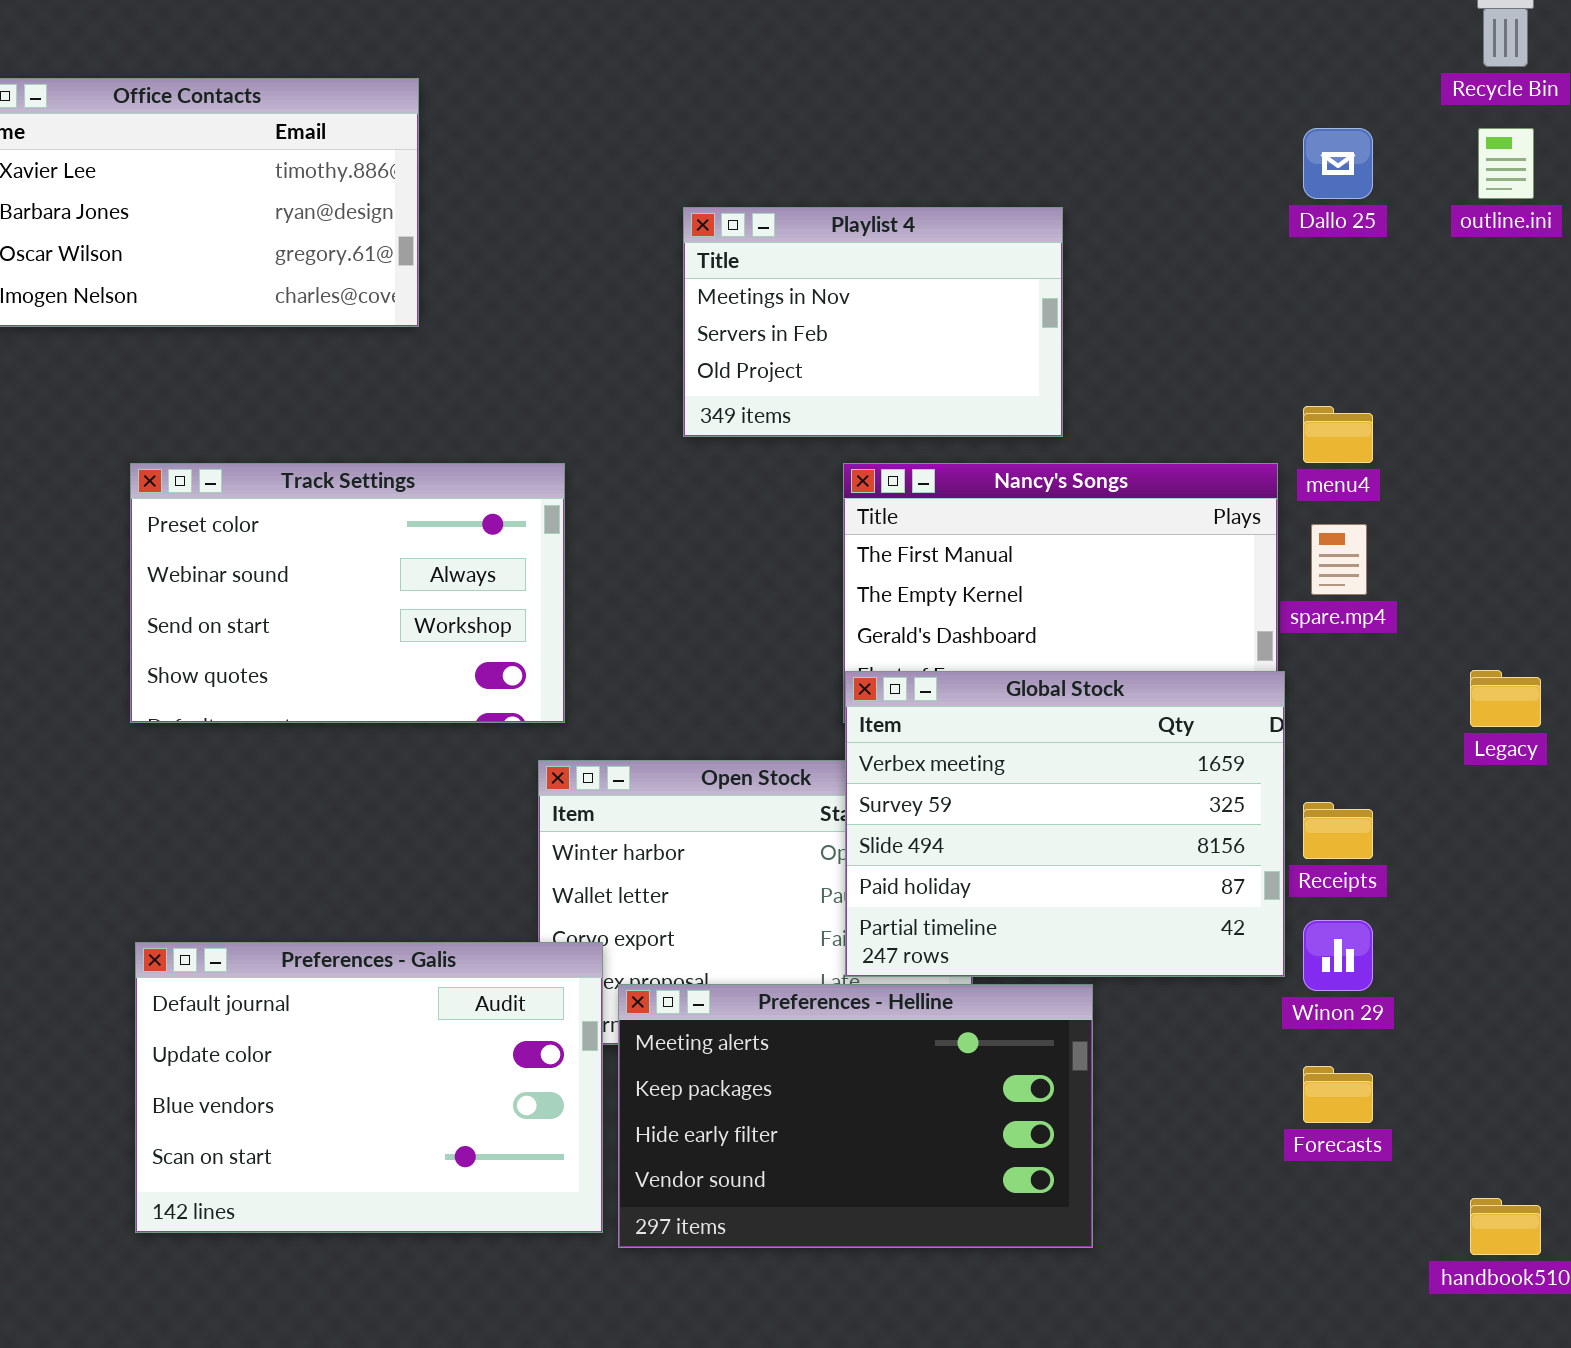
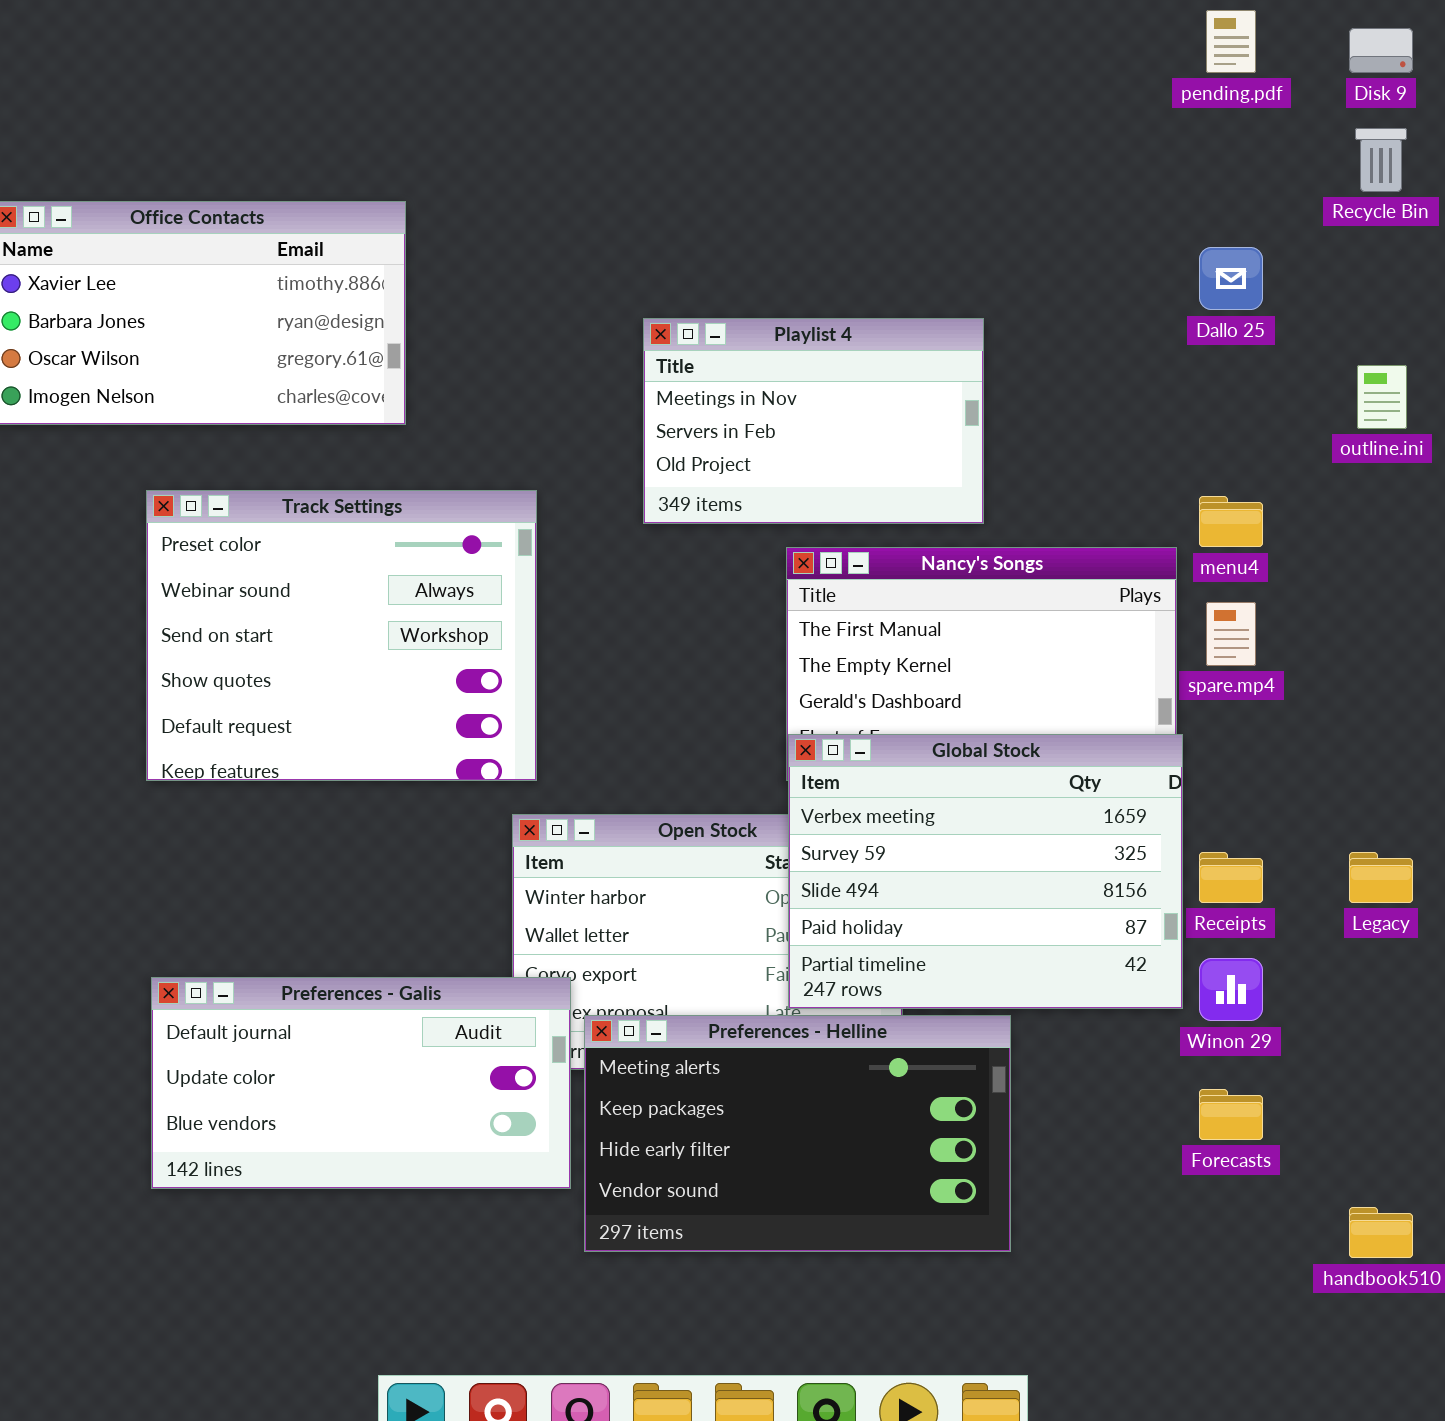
outline.ini: [1478,128,1534,199] -> [1357,365,1407,429], moved
Track Settings: [130,463,565,723] -> [146,490,537,781], resized
Legacy: [1470,670,1541,727] -> [1349,852,1413,903], moved
Preferences - Galis: [135,942,603,1233] -> [151,977,571,1189], resized

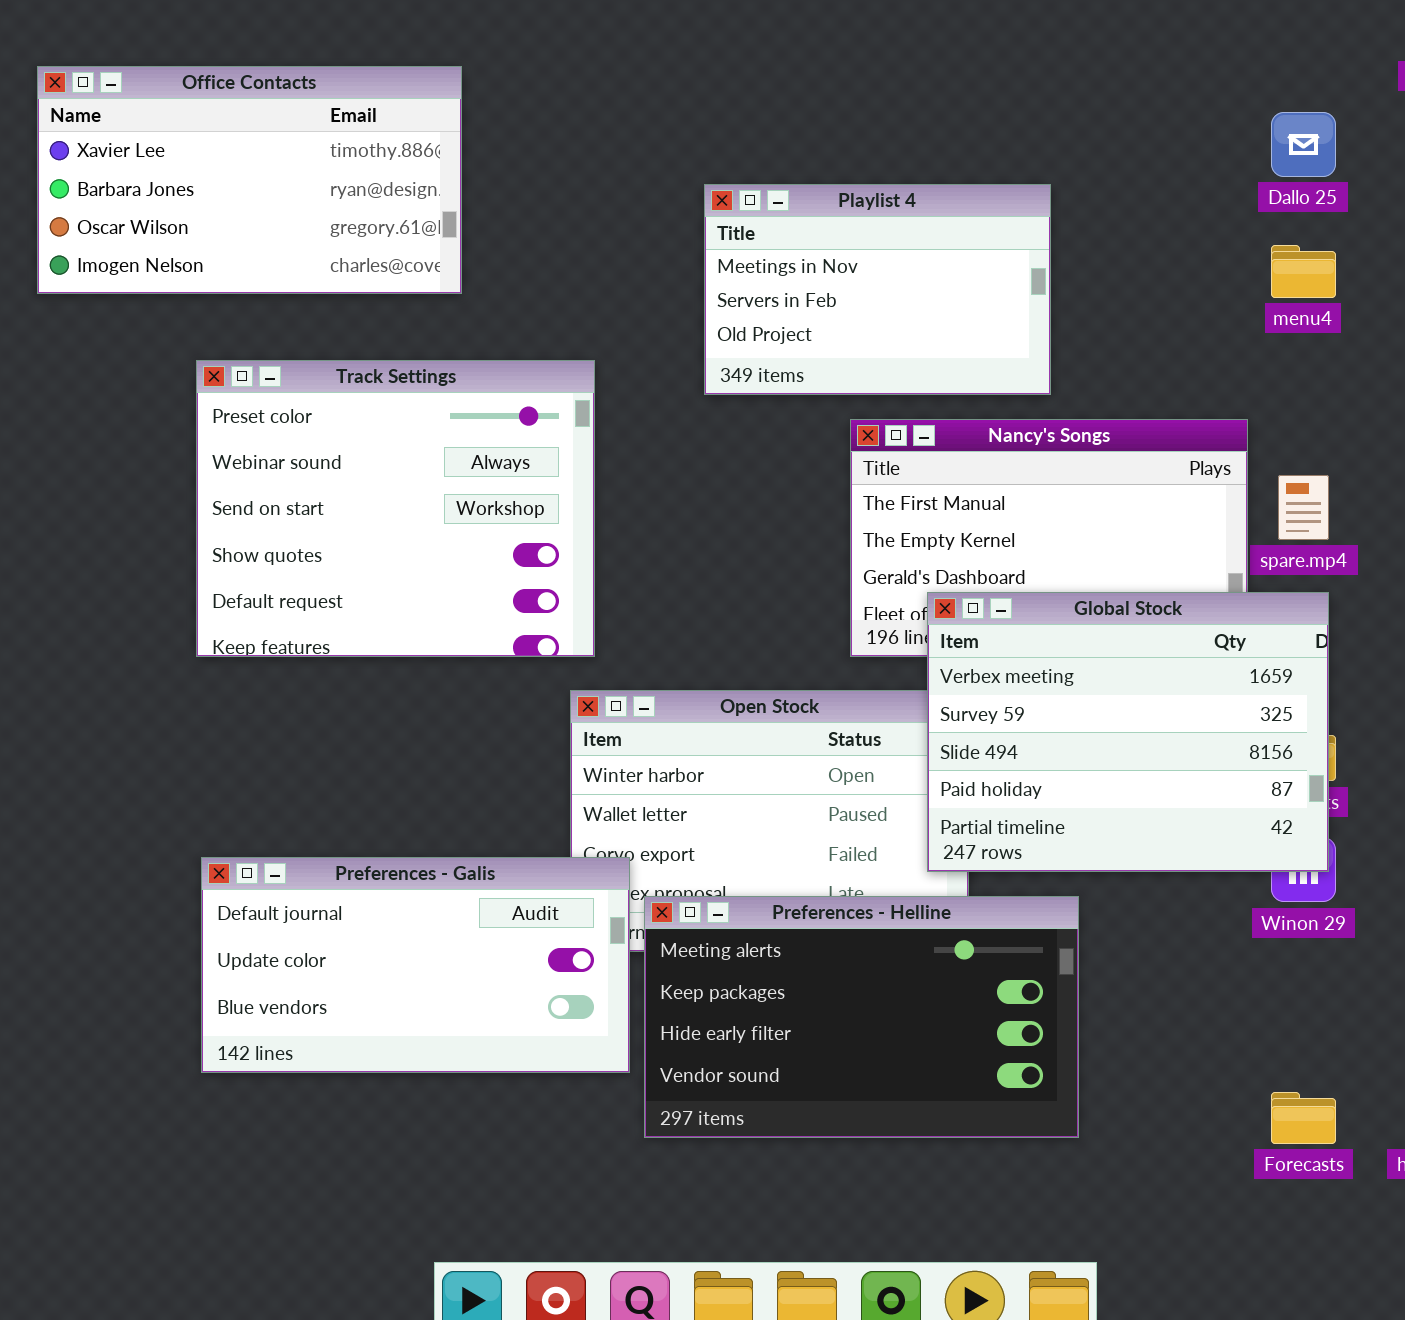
menu4: [1199,496,1263,547] -> [1271,245,1336,298], moved
Global Stock: [788,734,1183,1009] -> [927,592,1329,872], moved
Forecasts: [1199,1089,1263,1140] -> [1271,1092,1336,1144], moved

